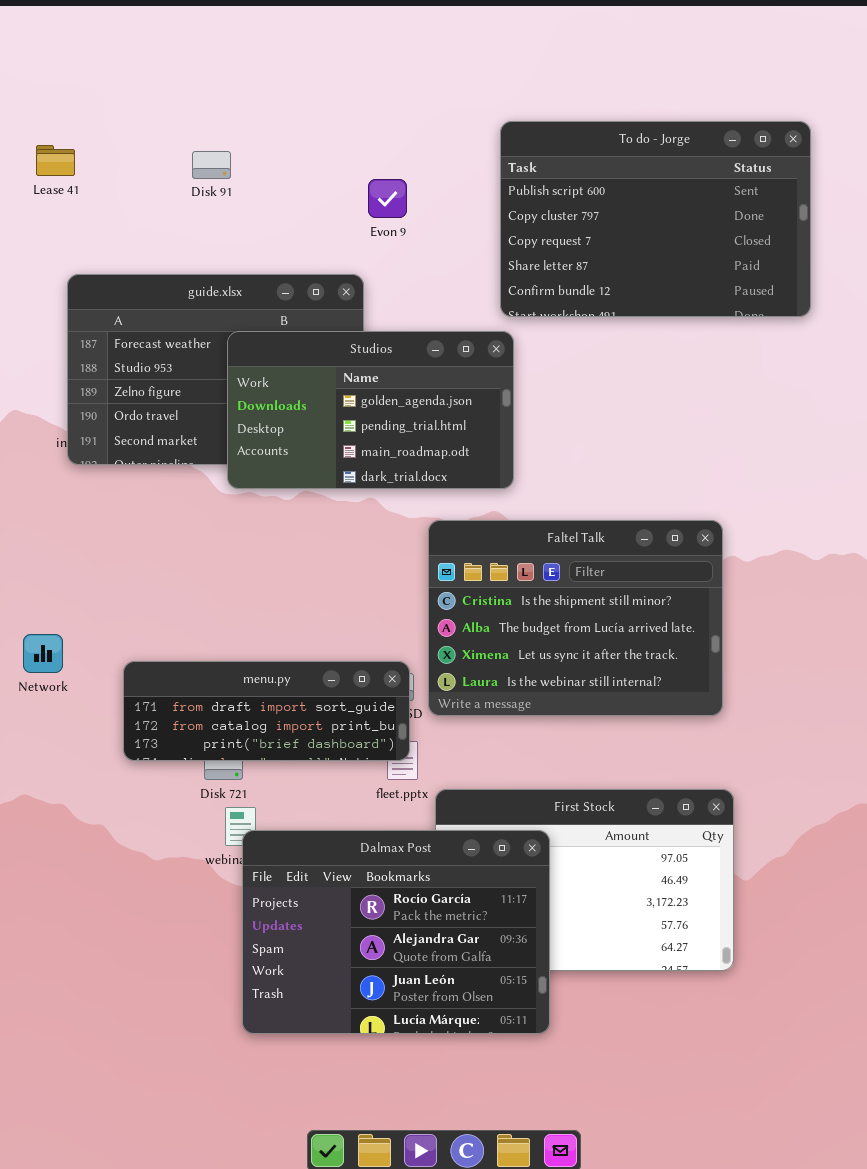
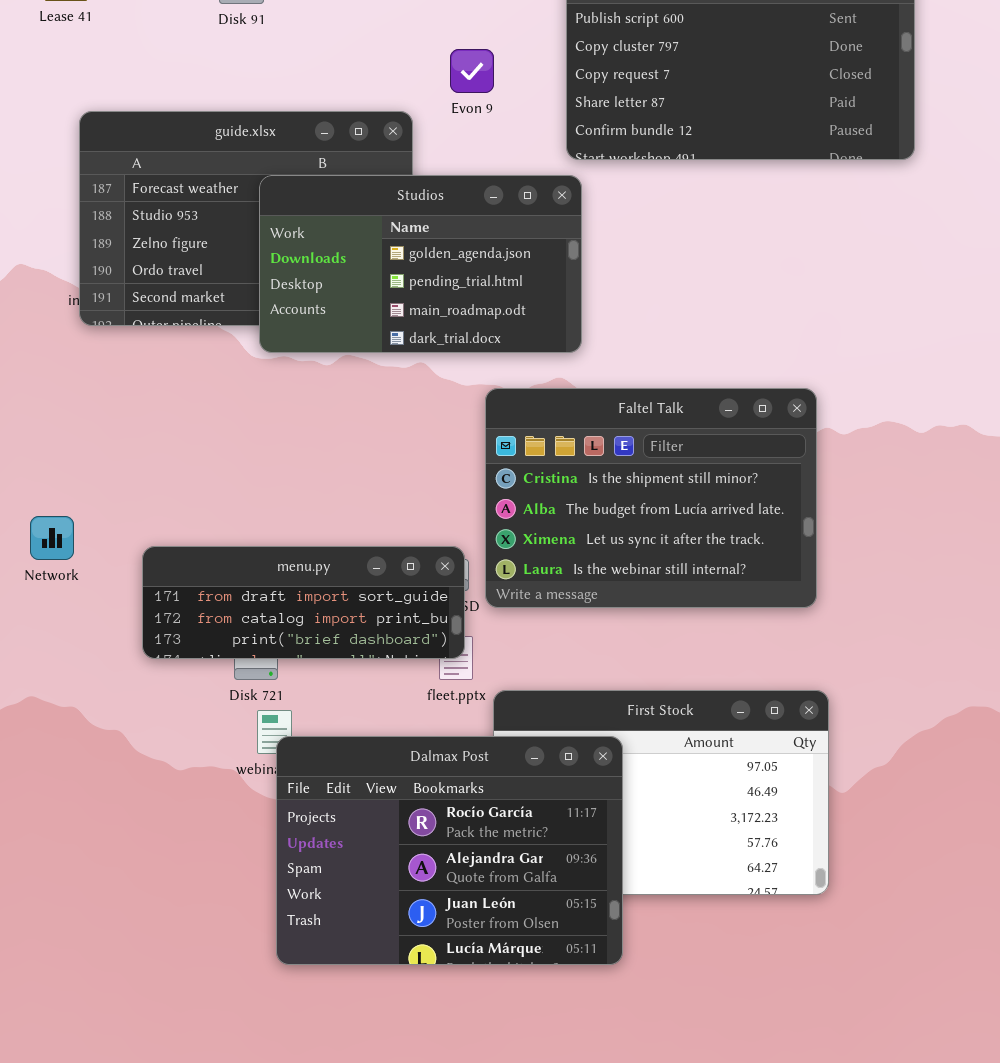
Evon 9: [368,179,407,218] -> [450,49,494,93], moved

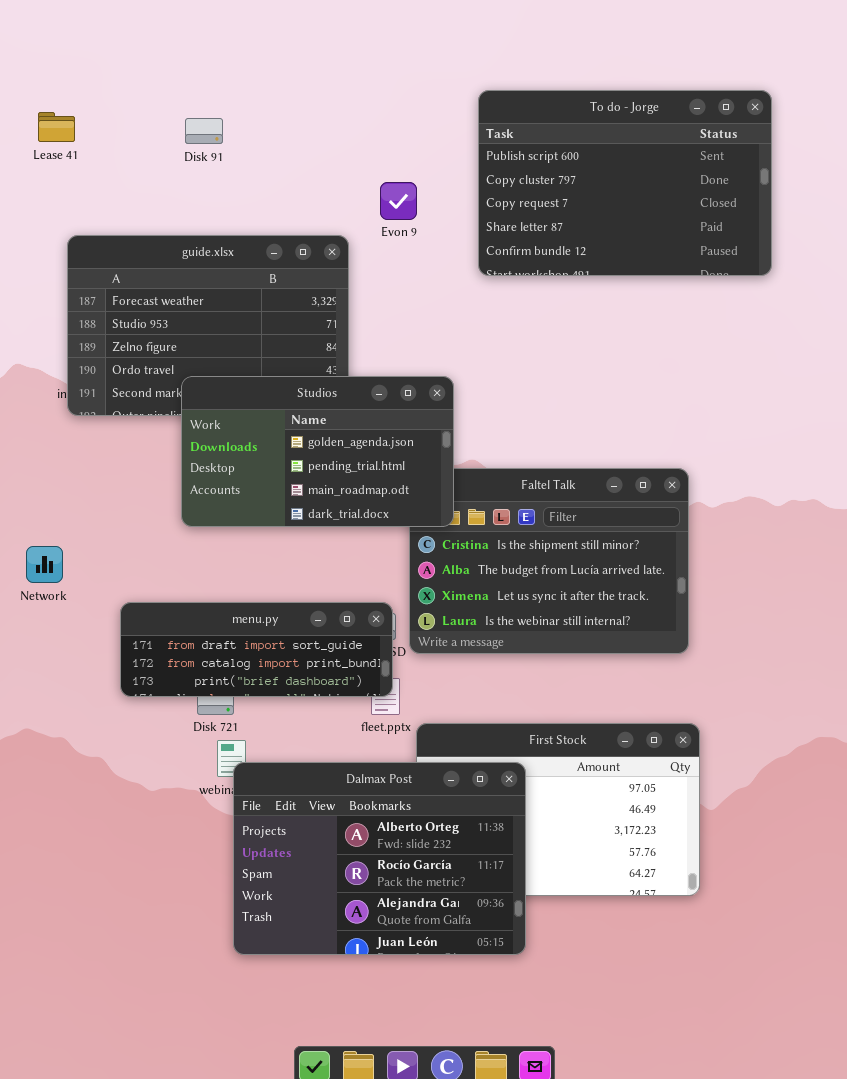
Studios: [259,175,582,353] -> [181,376,454,527], moved
Network: [30,516,74,560] -> [26,546,63,583], moved
Dalmax Post: [276,736,623,965] -> [233,762,526,955], scrolled up 1 row

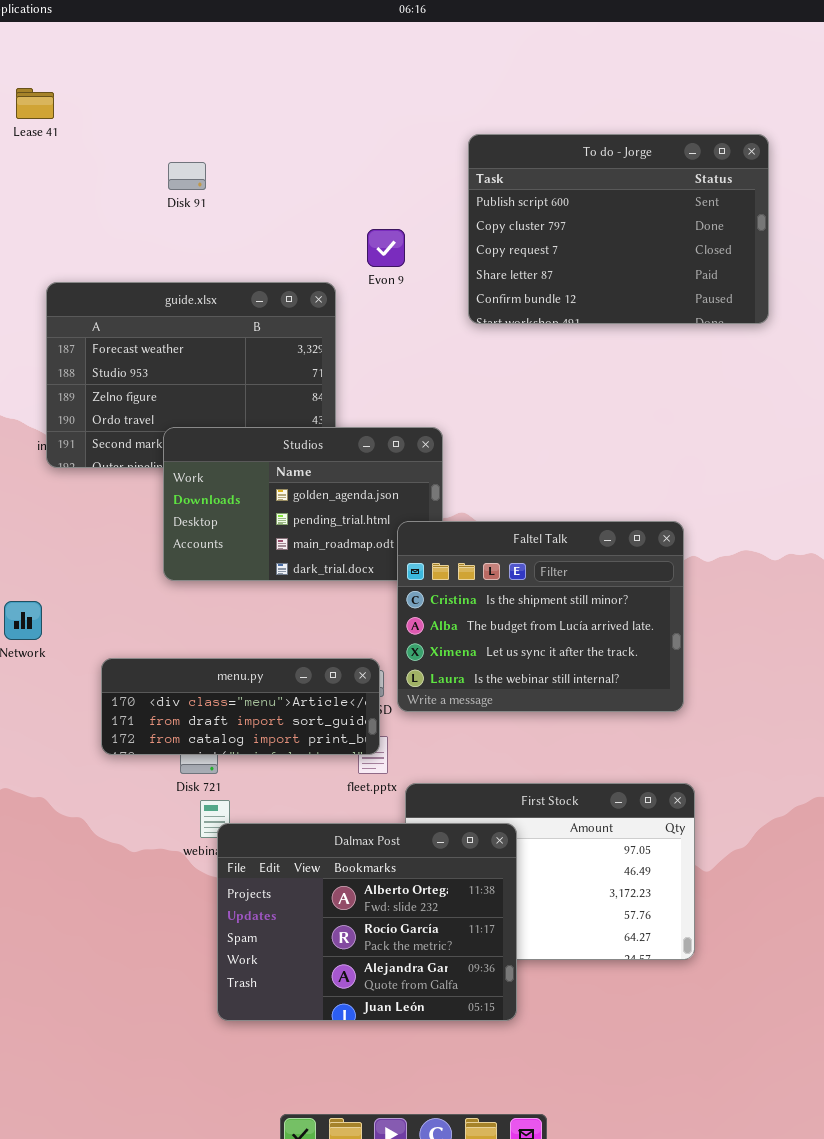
Lease 41: [38,112,75,142] -> [16,88,54,119], moved
Faltel Talk: [409,468,689,654] -> [397,521,684,712], raised
menu.py: [120,602,393,697] -> [101,658,380,755], scrolled up 1 row

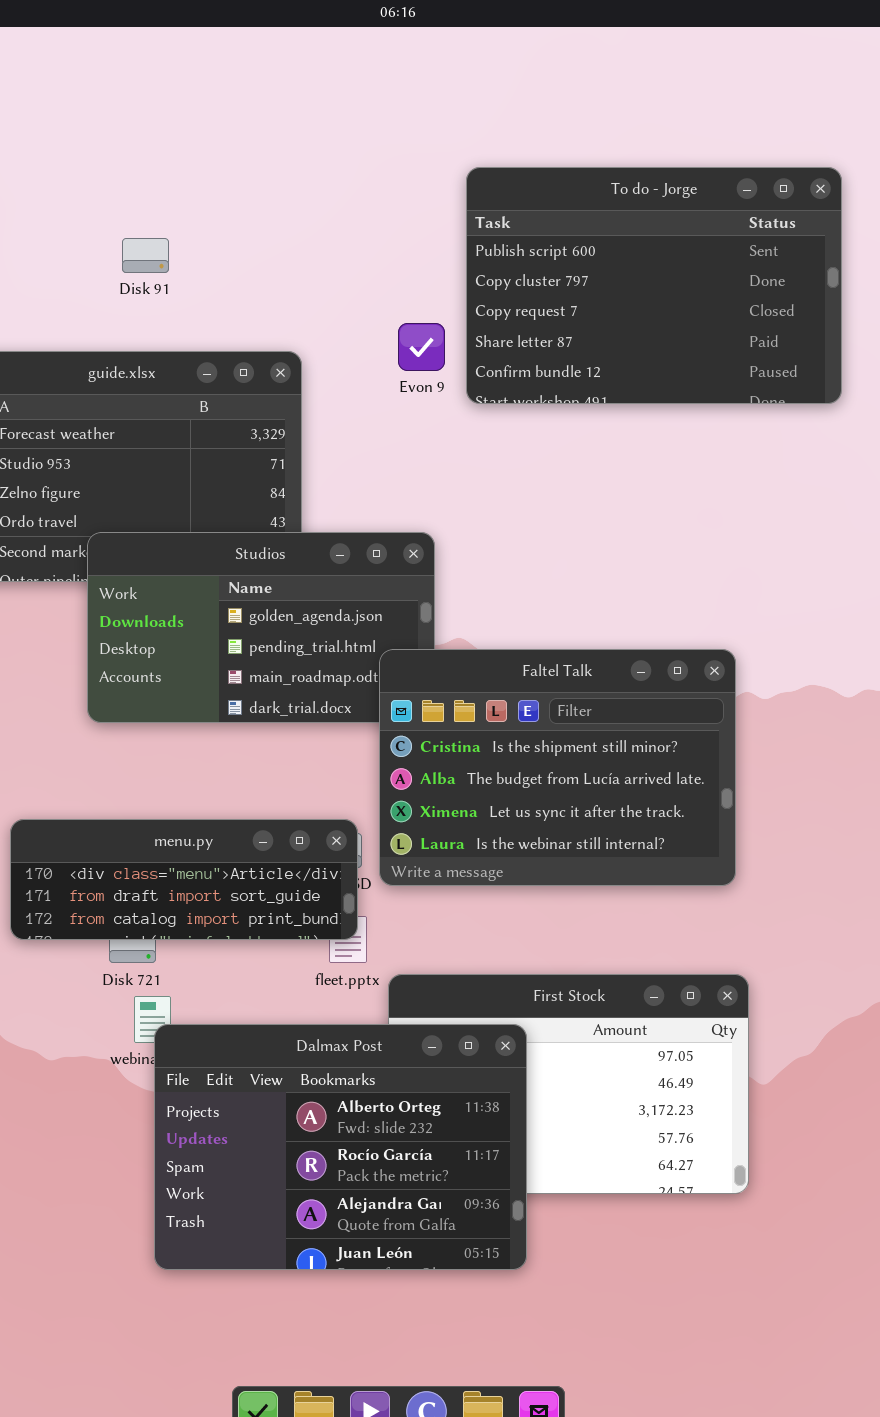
Disk 91: [168,162,206,190] -> [122,238,169,273], moved
Evon 9: [367,229,405,267] -> [398,323,445,371], moved

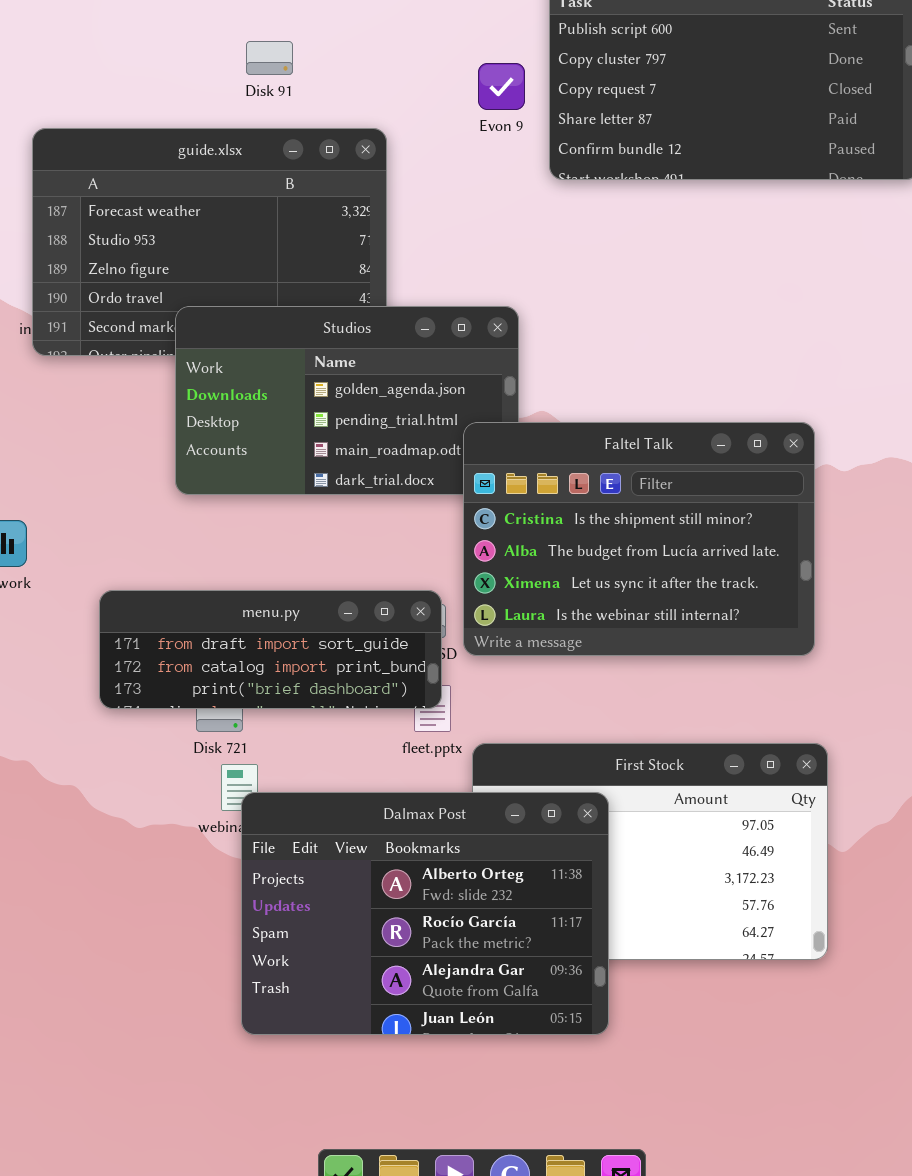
Disk 91: [122,238,169,273] -> [246,41,293,75], moved
Evon 9: [398,323,445,371] -> [478,63,525,110], moved
menu.py: [10,819,358,940] -> [99,590,442,709], scrolled down 1 row

